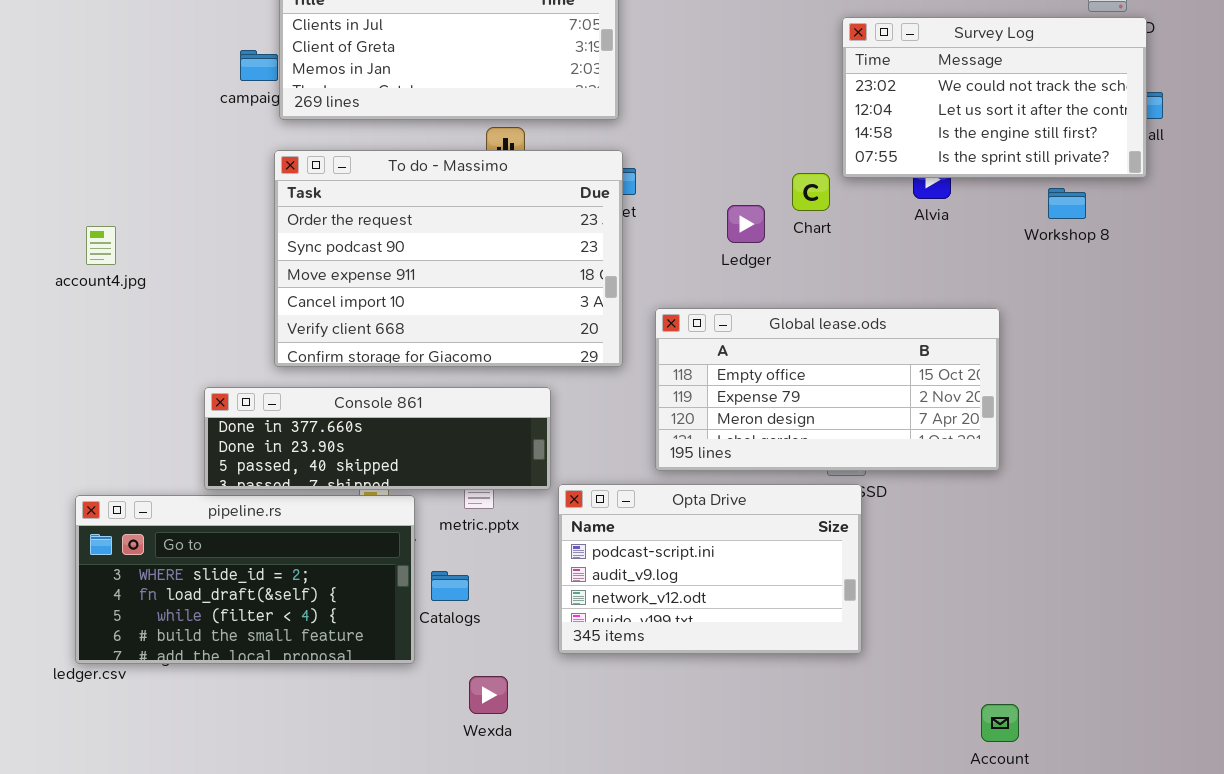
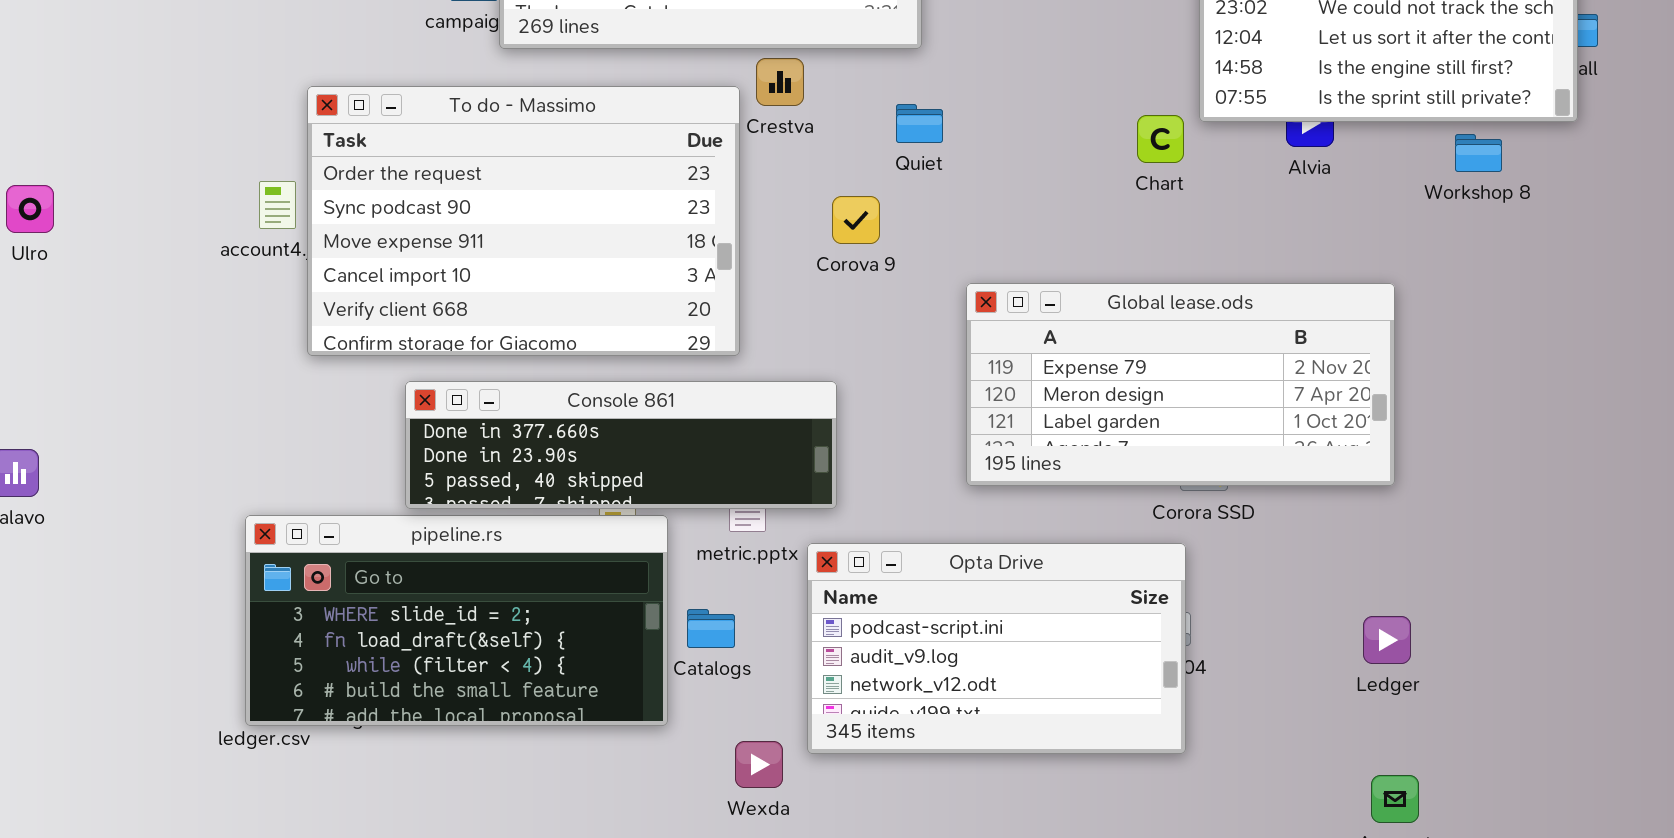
To do - Massimo: [274,150,623,367] -> [307,86,740,356], moved
Ledger: [727,205,765,243] -> [1363,616,1411,664], moved
Global lease.ods: [655,308,1000,471] -> [966,283,1395,486], scrolled down 1 row
Opta Drive: [558,484,862,654] -> [807,543,1186,754], moved

